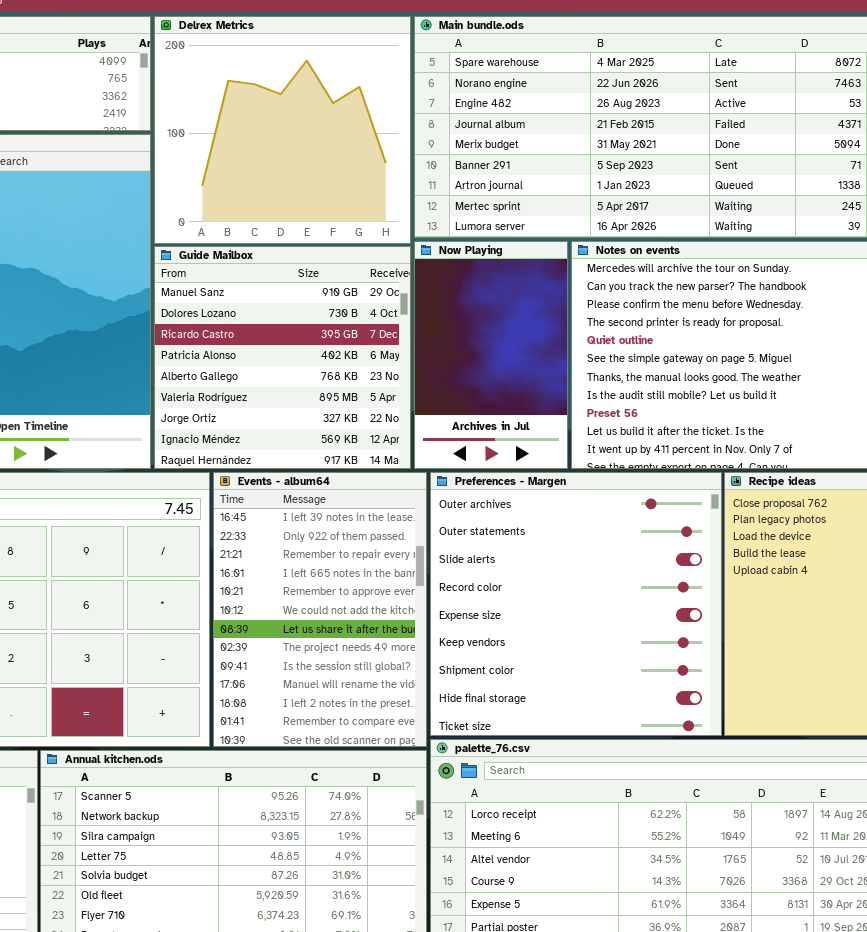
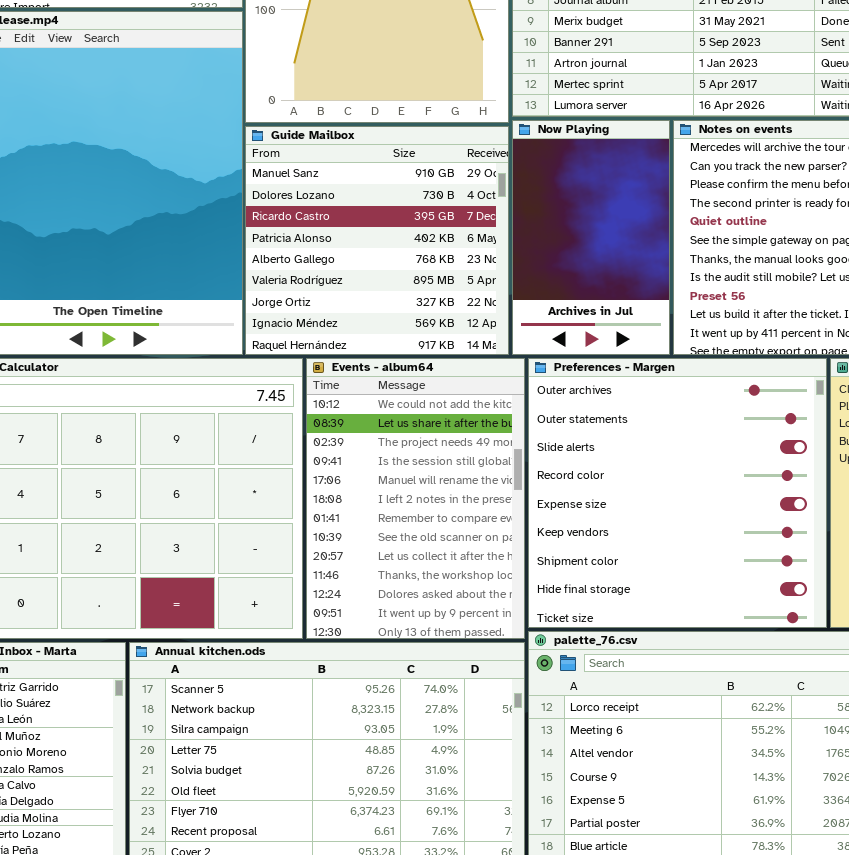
Events - album64: [213,472,427,747] -> [306,358,525,639], scrolled down 5 rows

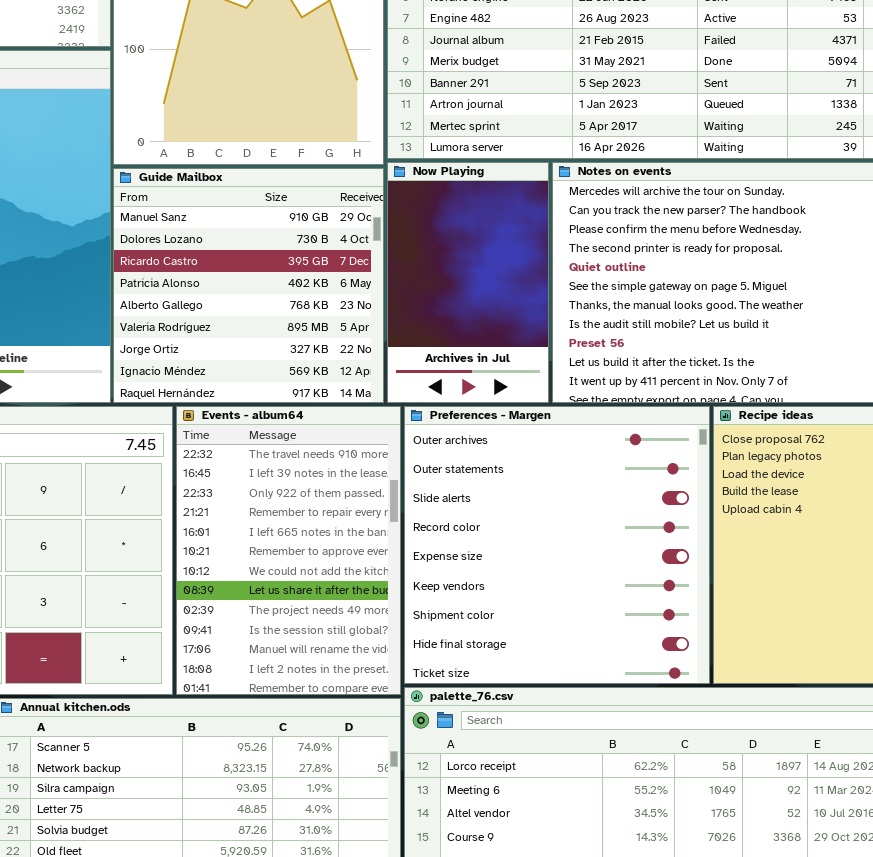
Events - album64: [306,358,525,639] -> [176,406,401,695], scrolled up 6 rows

